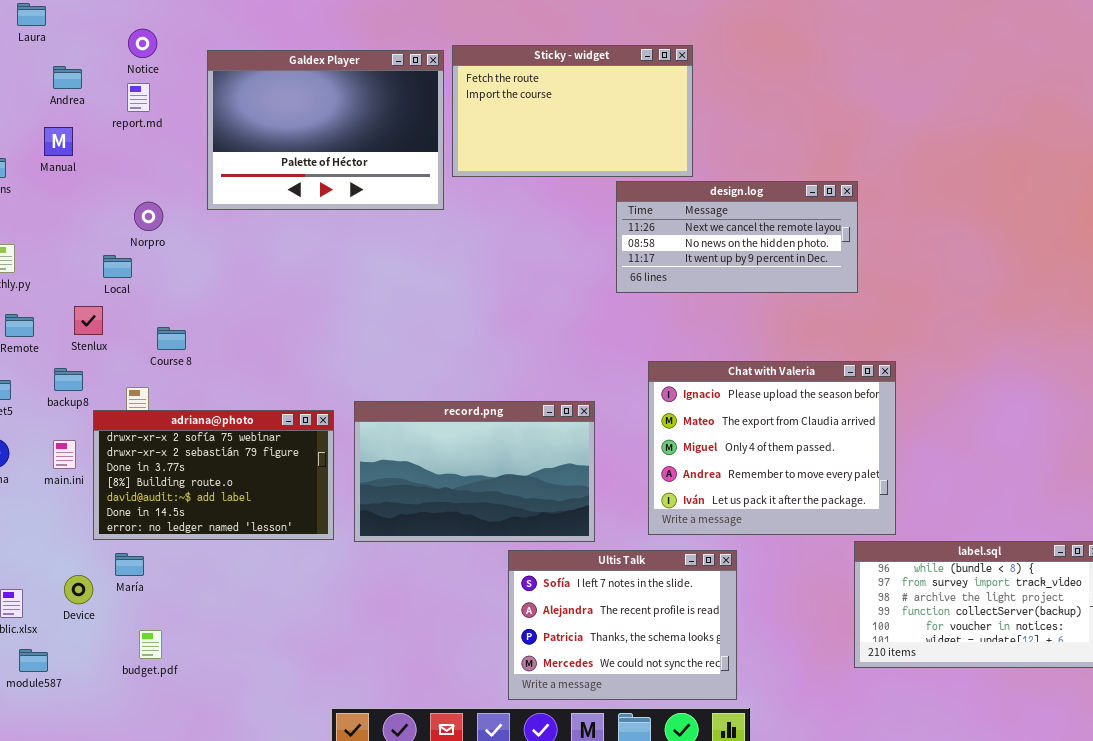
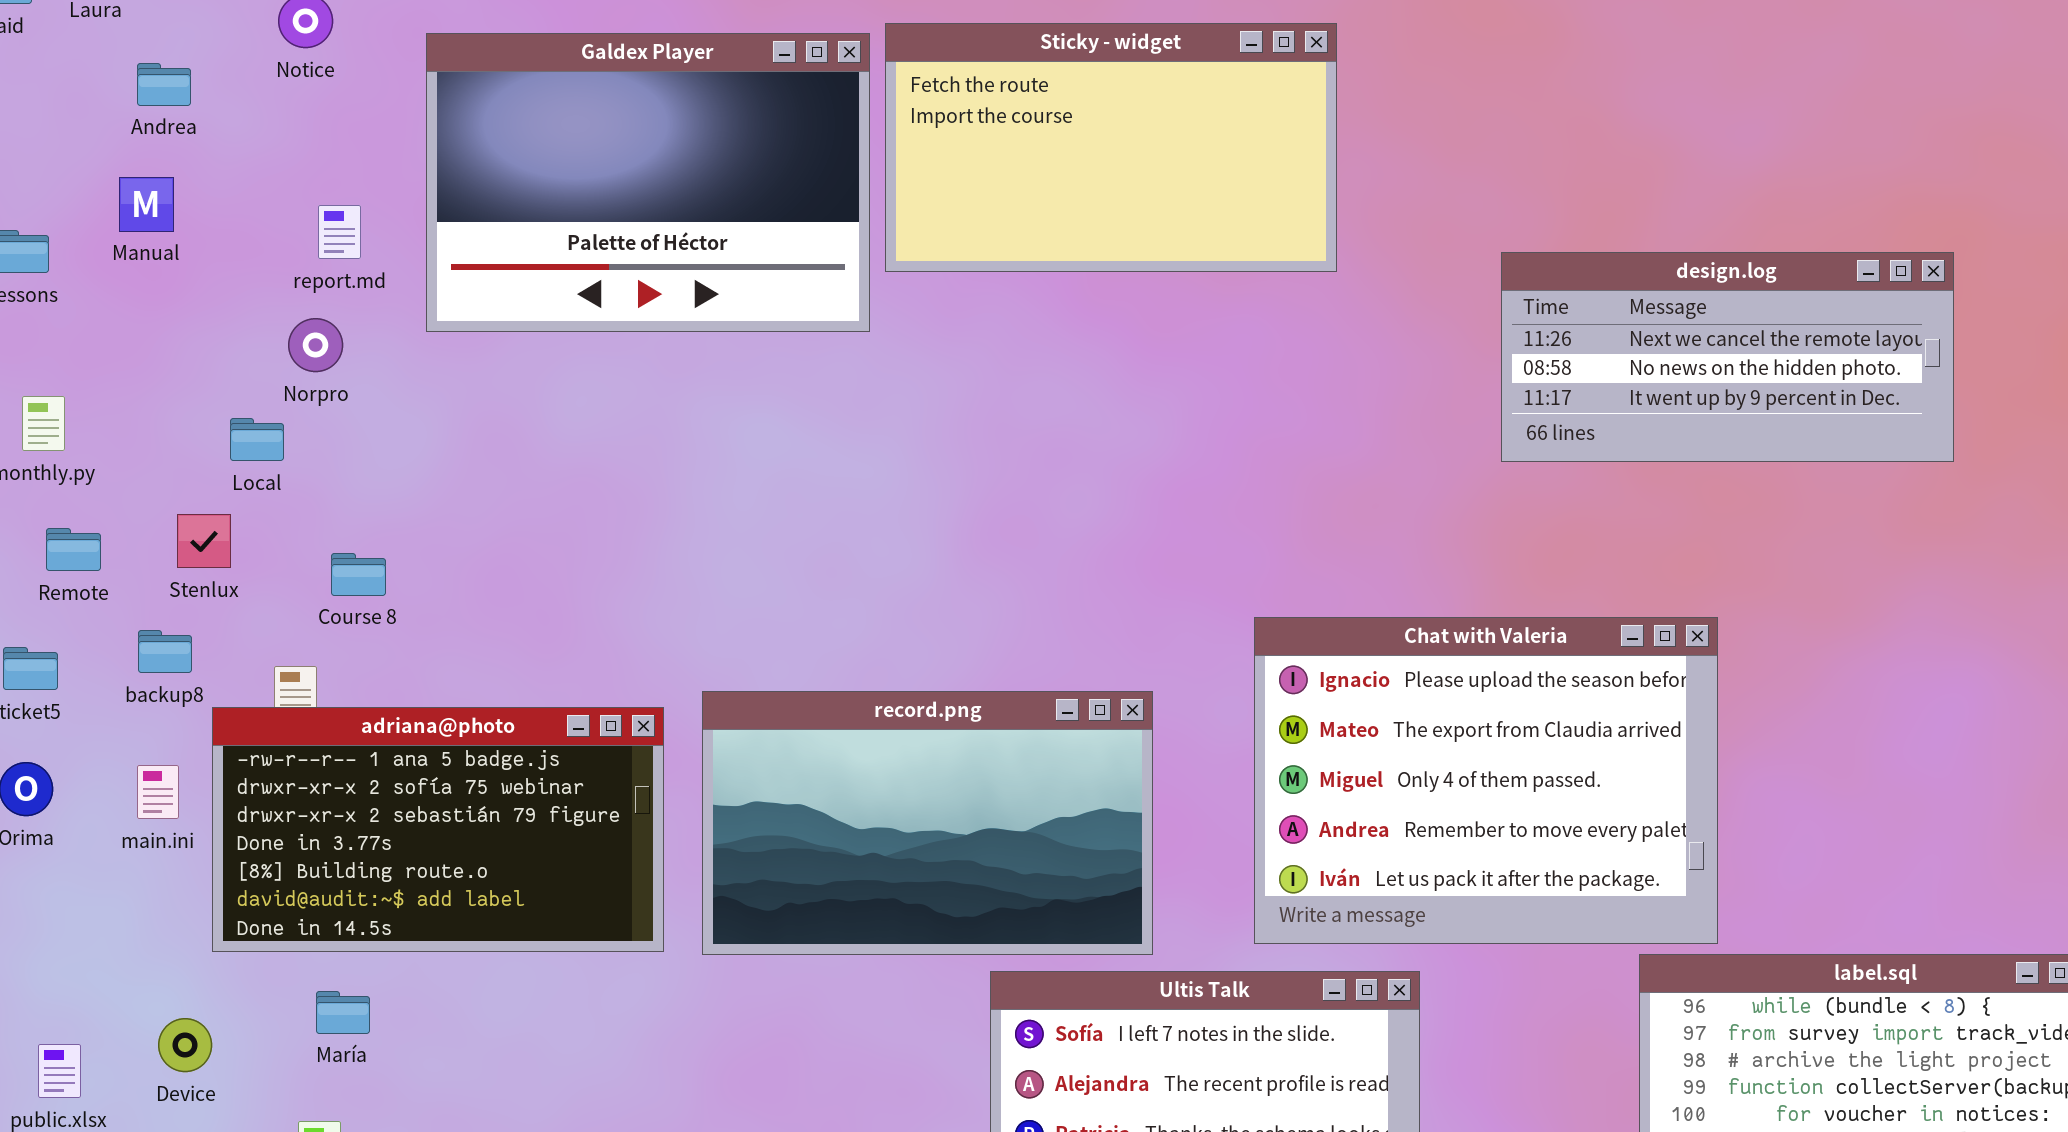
report.md: [127,83,150,112] -> [318,205,361,259], moved
design.log: [616,181,858,293] -> [1501,252,1954,462], moved
adriana@photo: [93,410,334,540] -> [212,707,664,952], scrolled up 1 row
María: [115,553,144,576] -> [316,991,370,1034], moved

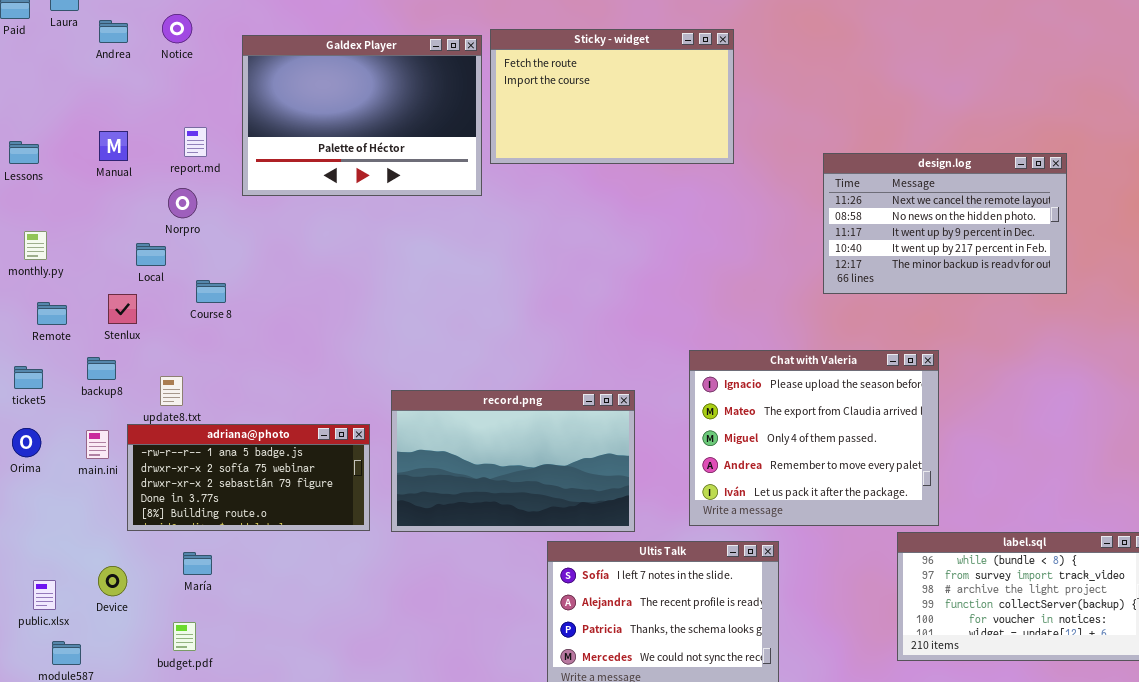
Andrea: [137,63,191,106] -> [99,20,128,43], moved
Manual: [119,177,174,232] -> [99,131,128,161], moved
design.log: [1501,252,1954,462] -> [823,153,1067,294], resized
Course 8: [331,553,386,596] -> [196,280,226,303], moved
adriana@photo: [212,707,664,952] -> [127,424,370,531], resized

